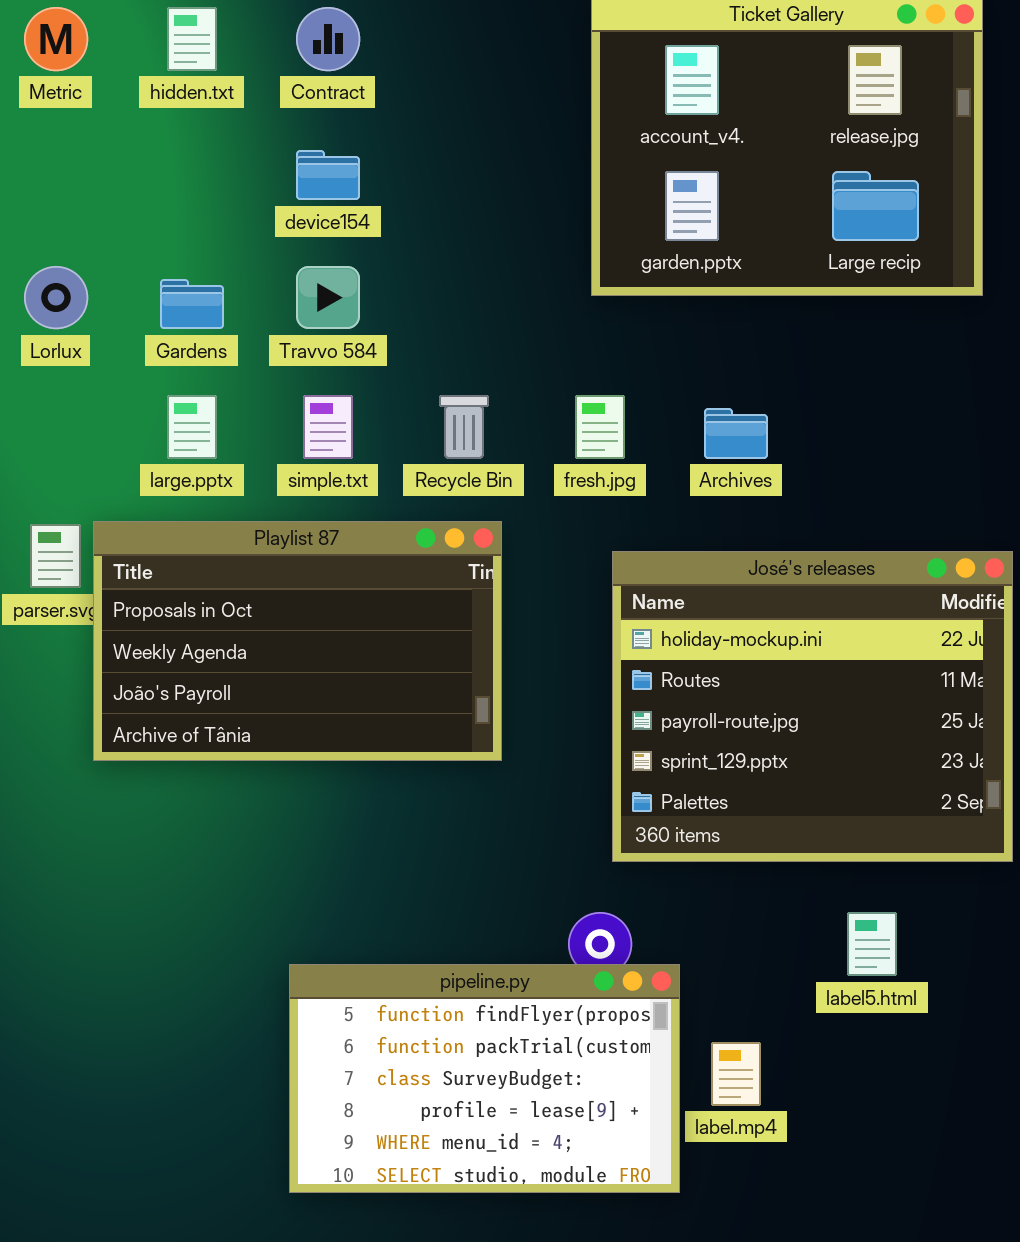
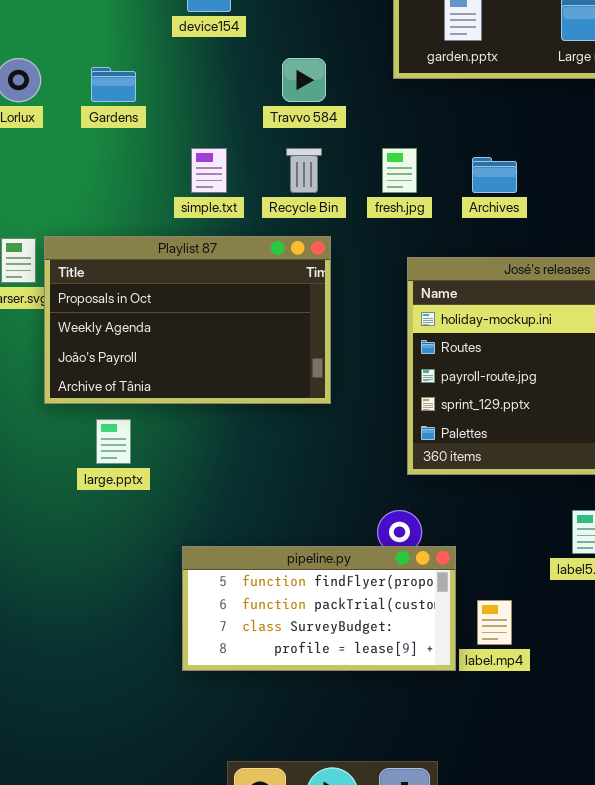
Travvo 584: [296,266,360,329] -> [282,58,326,102], moved
large.pptx: [167,395,217,459] -> [96,419,131,464], moved
pipeline.py: [289,964,680,1193] -> [182,546,456,671], resized

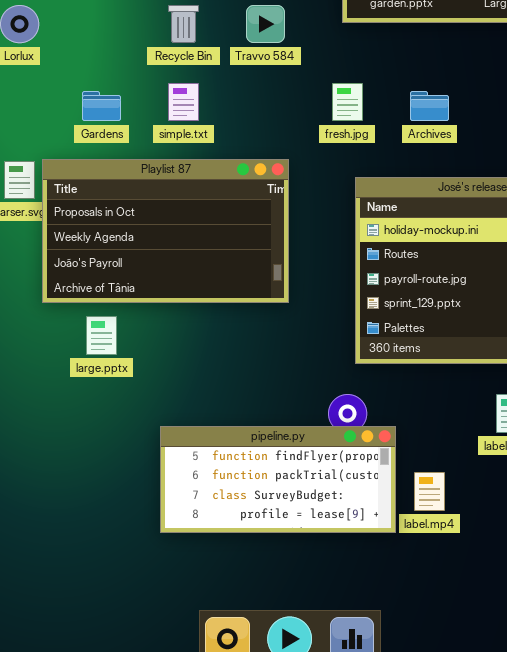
Gardens: [91,67,136,102] -> [82,91,121,121], moved
Recycle Bin: [286,148,322,193] -> [168,5,199,43], moved

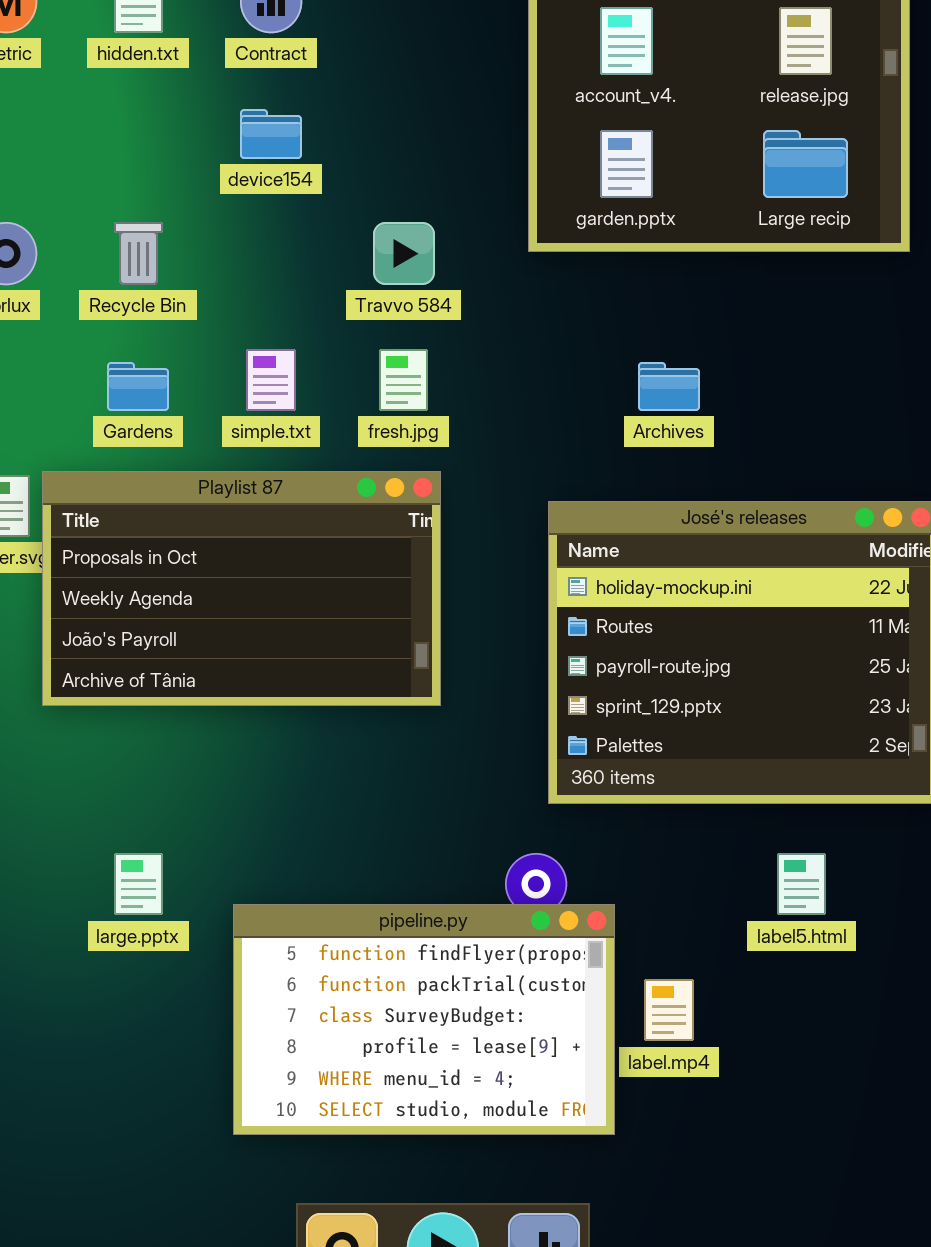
Recycle Bin: [168,5,199,43] -> [114,222,163,285], moved
fresh.jpg: [332,83,363,121] -> [379,349,428,411], moved
large.pptx: [86,316,117,355] -> [114,853,163,915], moved
pipeline.py: [160,426,396,533] -> [233,904,615,1135], resized

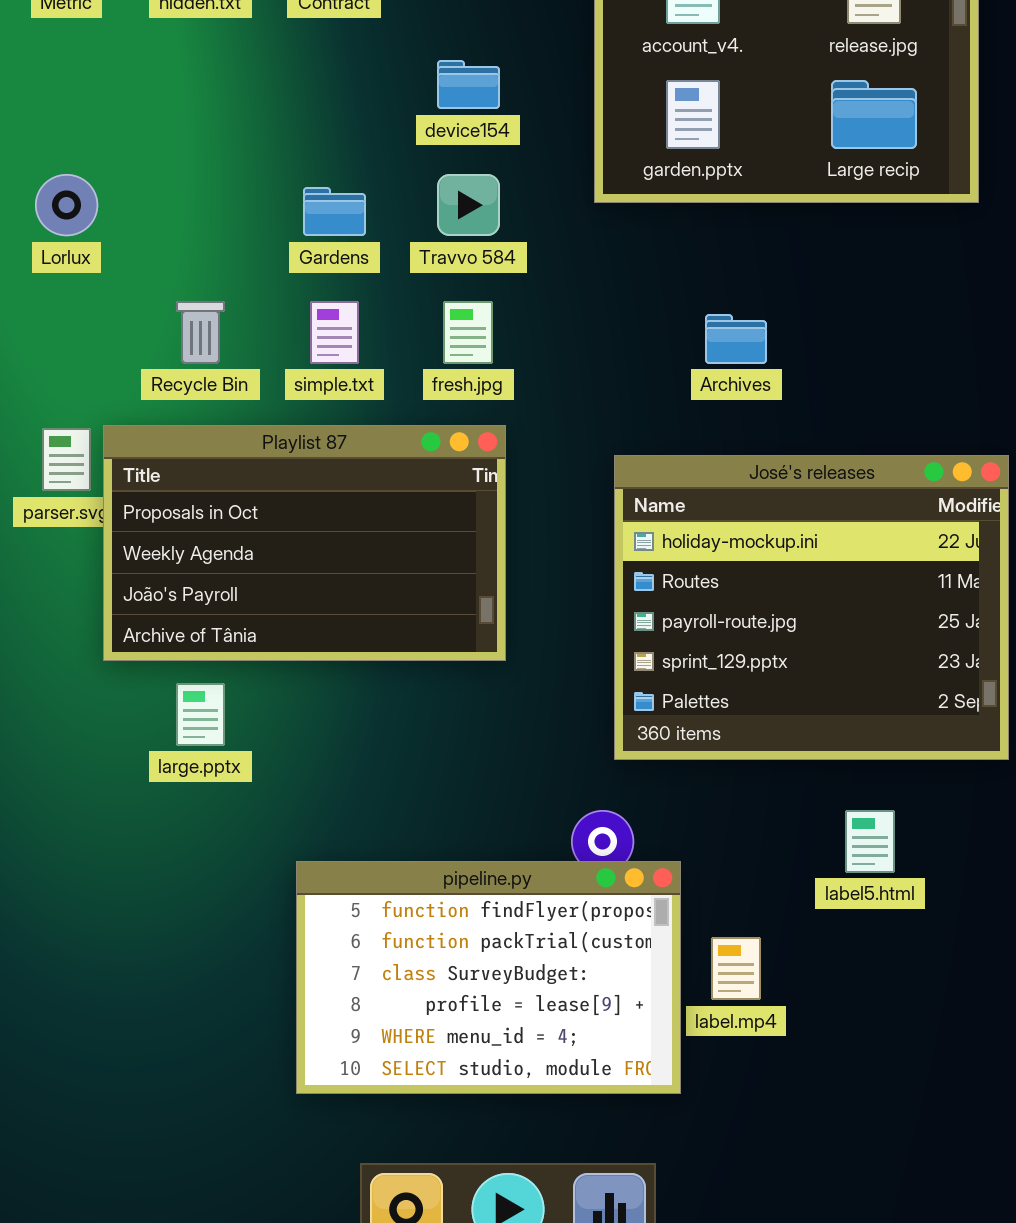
device154: [240,109,302,159] -> [437,60,500,109], moved
Recycle Bin: [114,222,163,285] -> [176,301,225,364], moved
Gardens: [107,362,169,411] -> [303,187,366,236], moved
large.pptx: [114,853,163,915] -> [176,683,225,746], moved

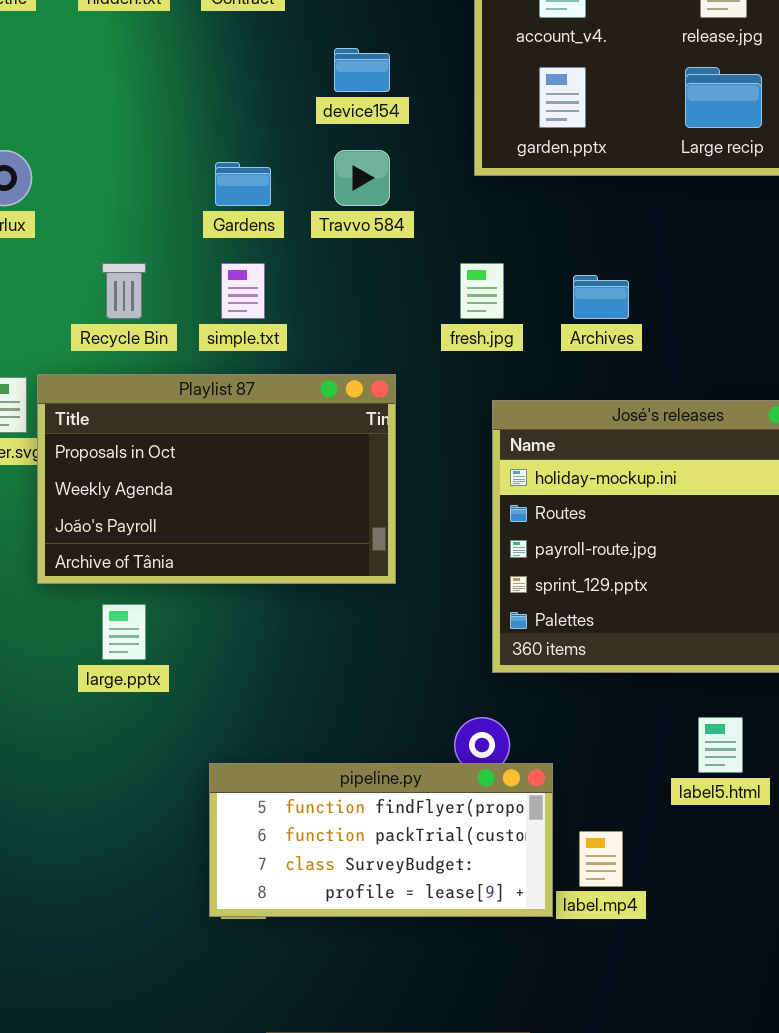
fresh.jpg: [443,301,493,364] -> [460,263,504,319], moved
pipeline.py: [296,861,681,1094] -> [209,763,553,917], resized

